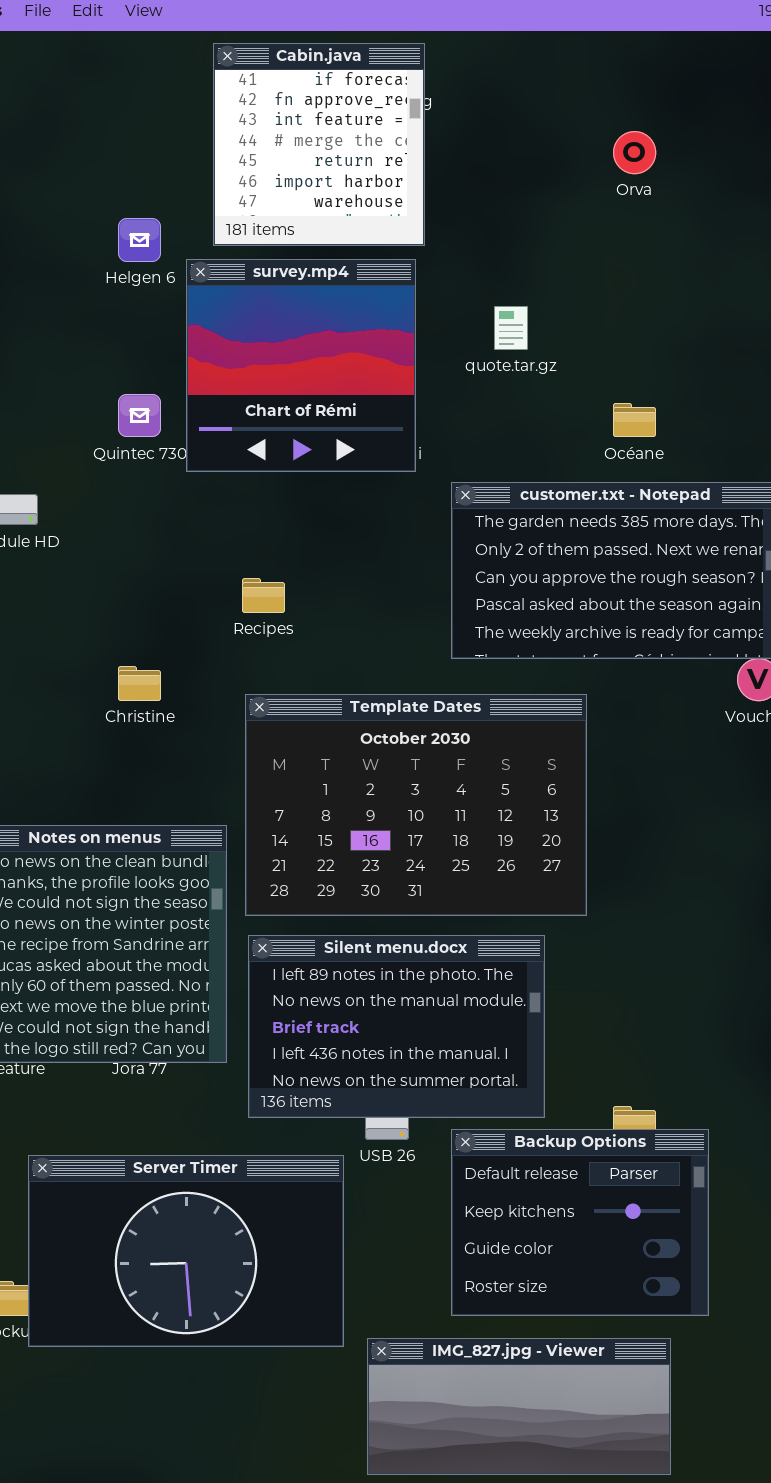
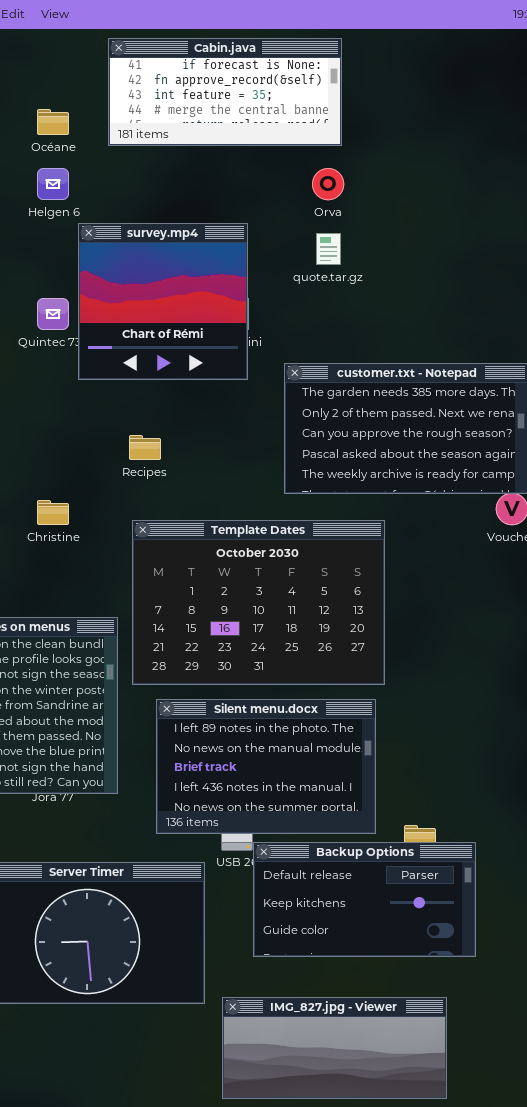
Cabin.java: [213,43,425,246] -> [108,38,342,146], resized
Orva: [613,131,656,174] -> [312,168,344,200], moved
survey.mp4: [186,259,416,472] -> [78,223,248,380], moved
Océane: [613,403,656,437] -> [37,109,69,135], moved
Silent menu.docx: [248,935,545,1118] -> [156,699,376,834], moved
Backup Options: [451,1129,709,1316] -> [253,842,476,957], resized

